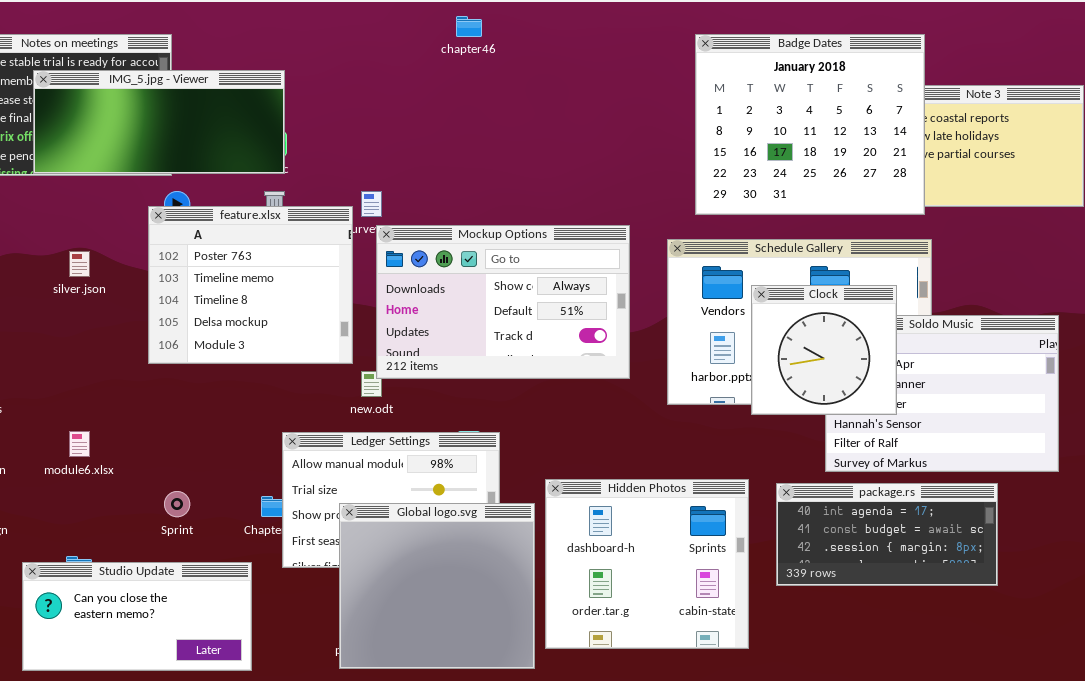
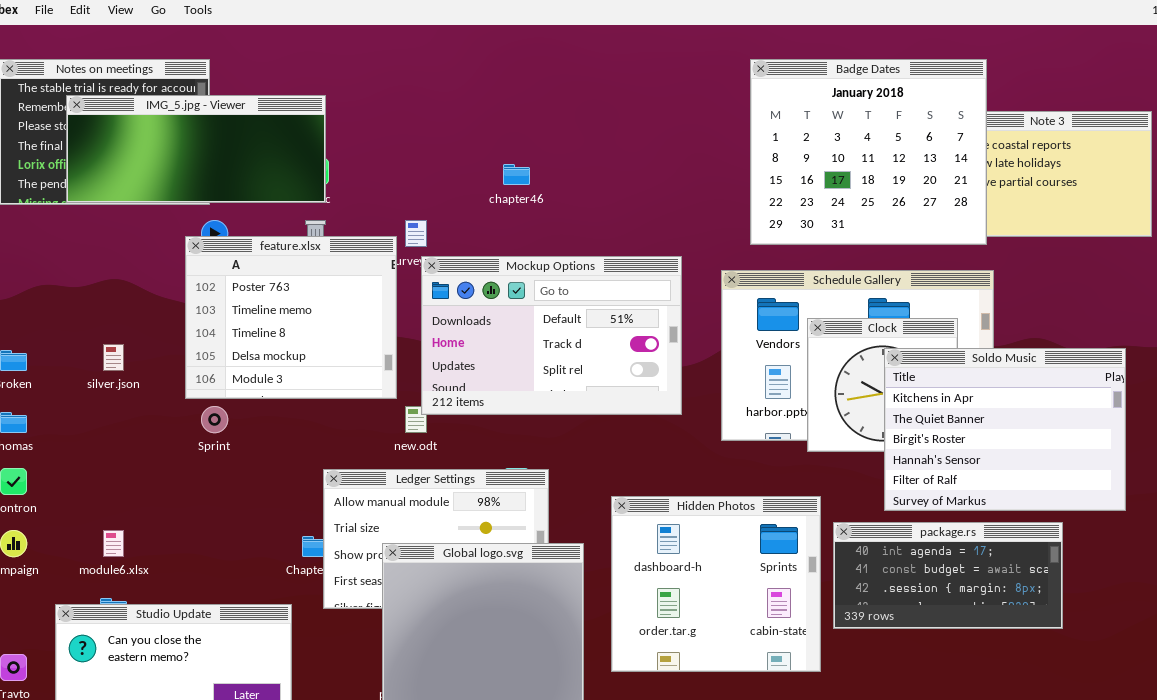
chapter46: [456,16,482,37] -> [503,164,530,185], moved
Mockup Options: [376,225,630,379] -> [421,256,682,415], scrolled down 1 row
silver.json: [69,251,90,277] -> [103,344,124,371], moved
Soldo Music: [825,315,1059,472] -> [884,348,1126,511], raised
module6.xlsx: [69,431,90,457] -> [103,530,124,557], moved
Hidden Photos: [545,479,749,649] -> [611,496,821,672], moved
Sprint: [164,491,190,517] -> [201,406,228,433], moved

